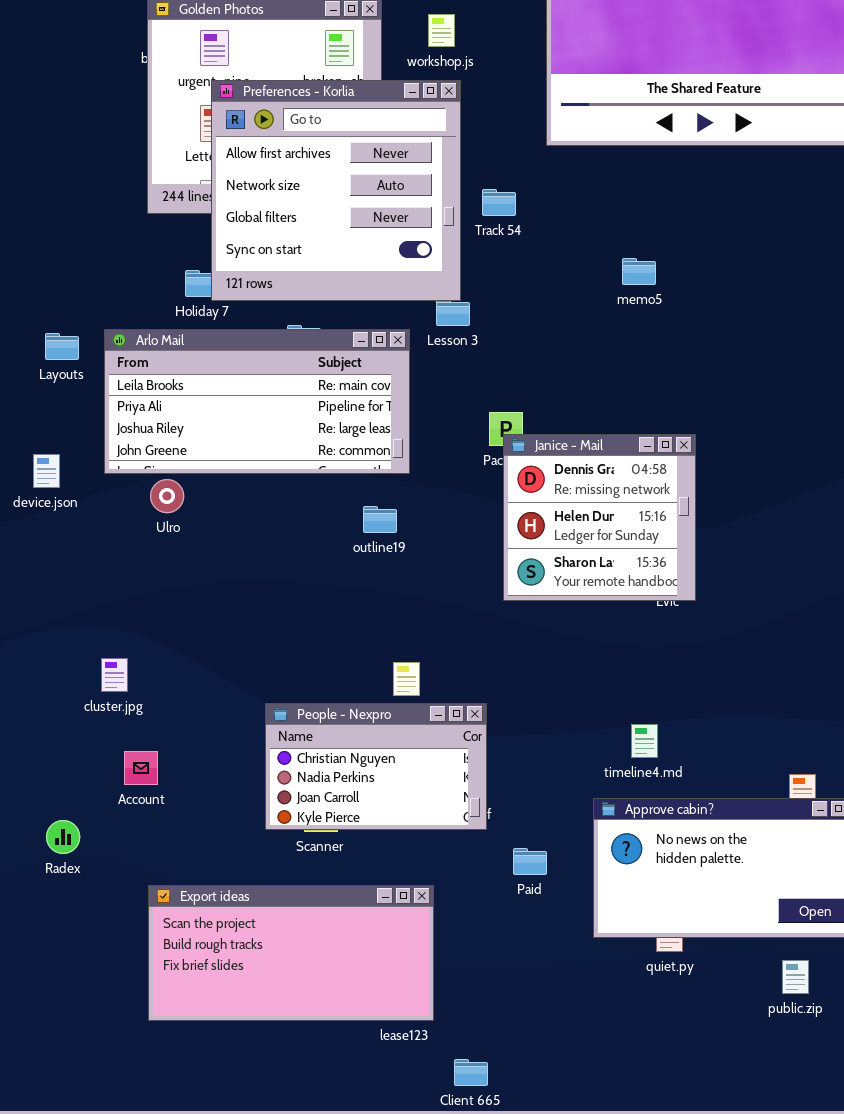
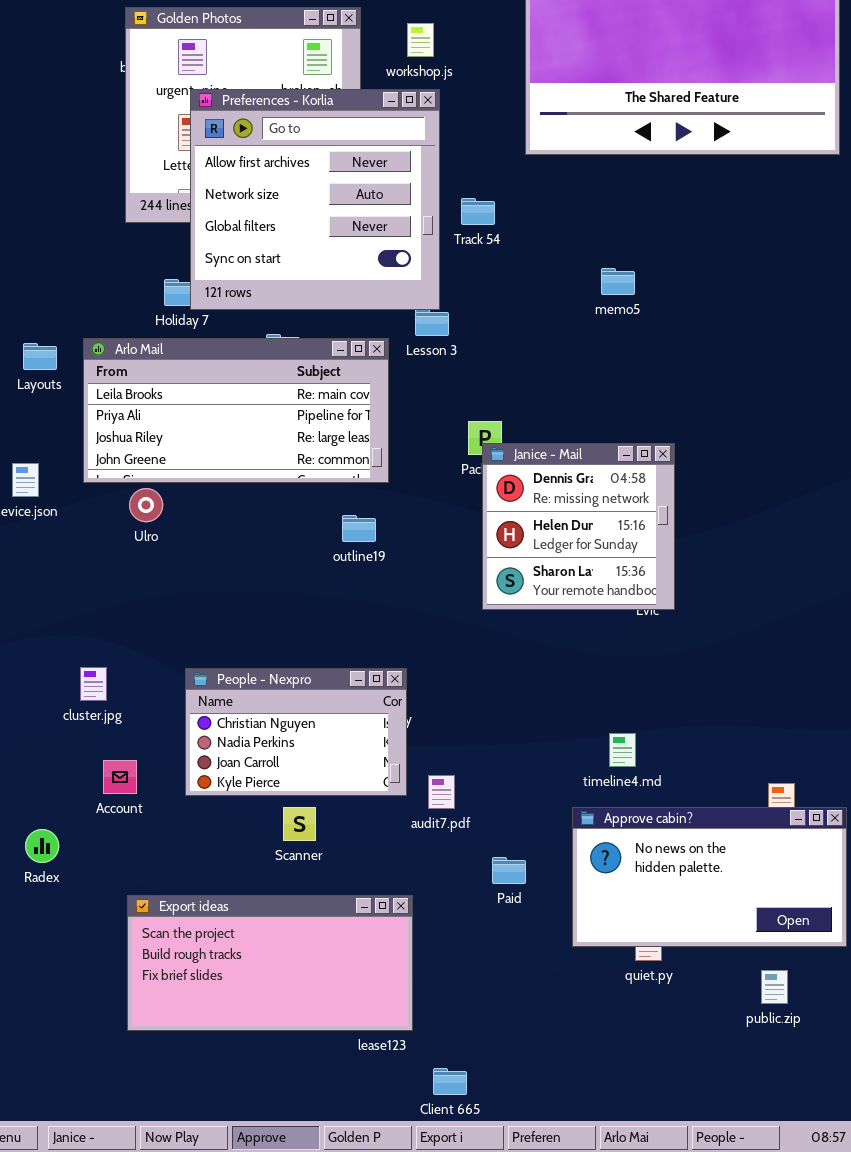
People - Nexpro: [265,703,487,830] -> [185,668,407,796], moved

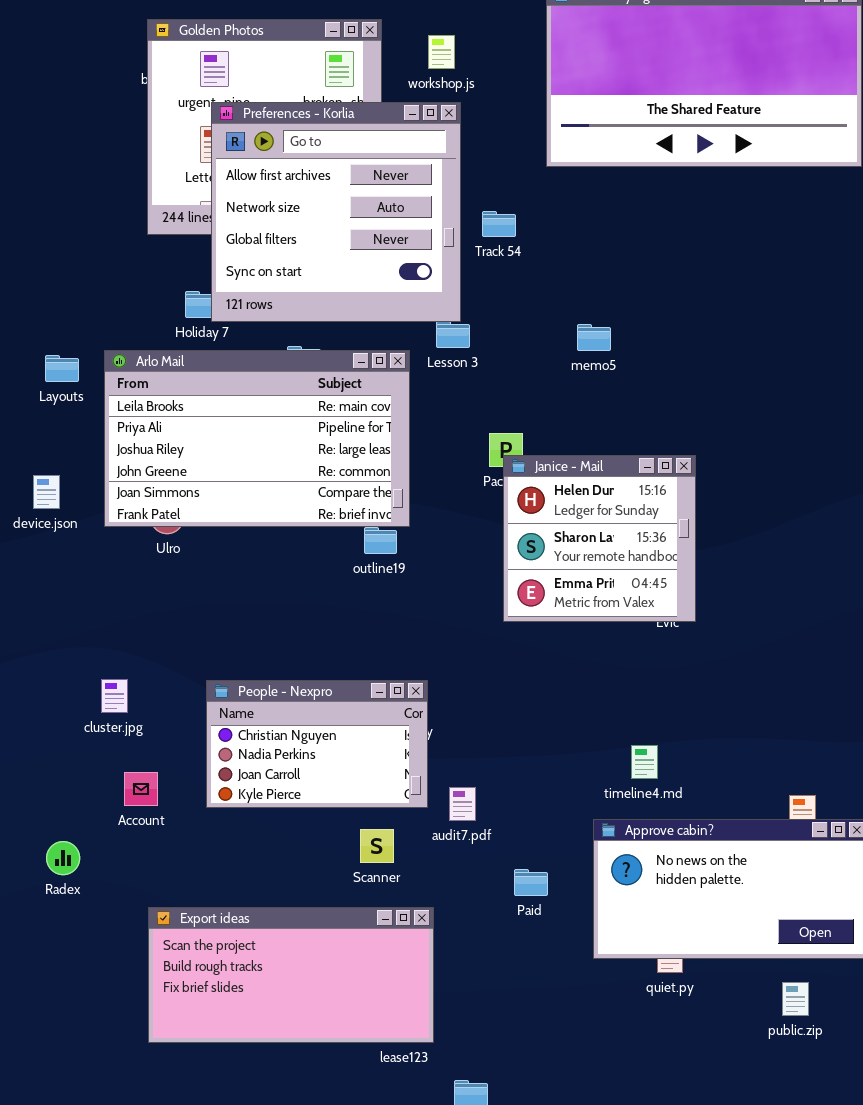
memo5: [601,268,635,295] -> [577,324,611,351], moved
Arlo Mail: [83,338,389,483] -> [104,350,410,527], resized
Janice - Mail: [482,443,675,610] -> [503,455,696,622], scrolled down 1 row
Scanner: [283,807,316,841] -> [360,829,394,863], moved

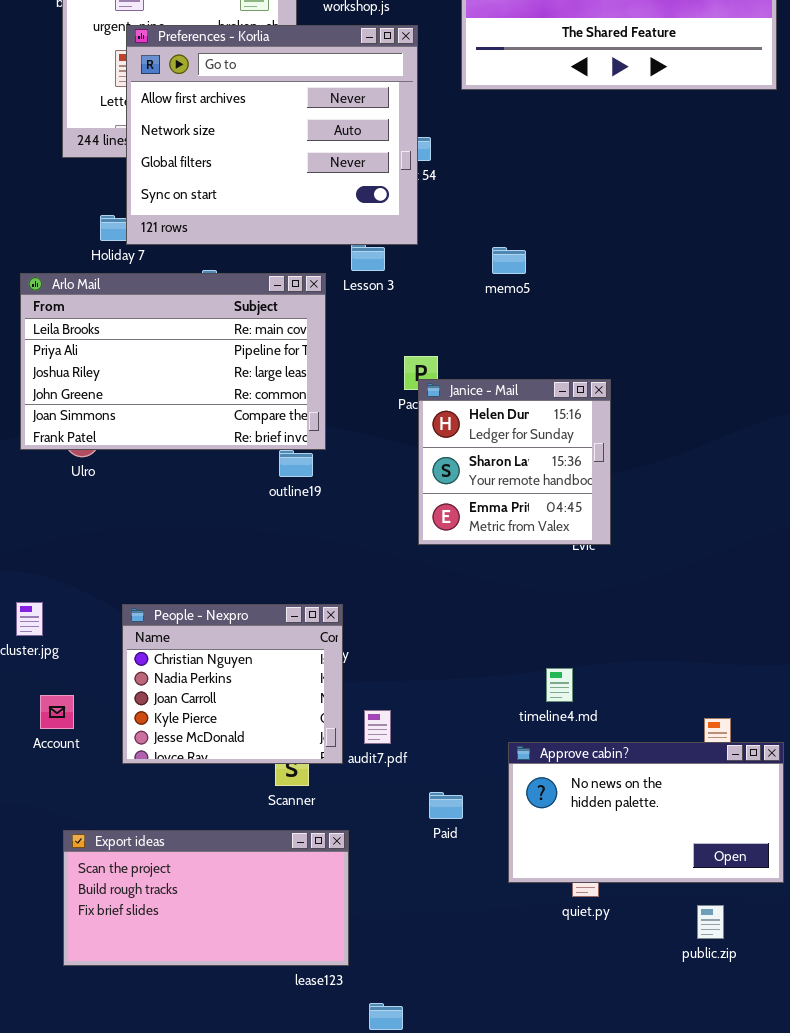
Preferences - Korlia: [211,102,461,322] -> [126,25,418,245], resized
People - Nexpro: [206,680,428,808] -> [122,604,343,764], resized

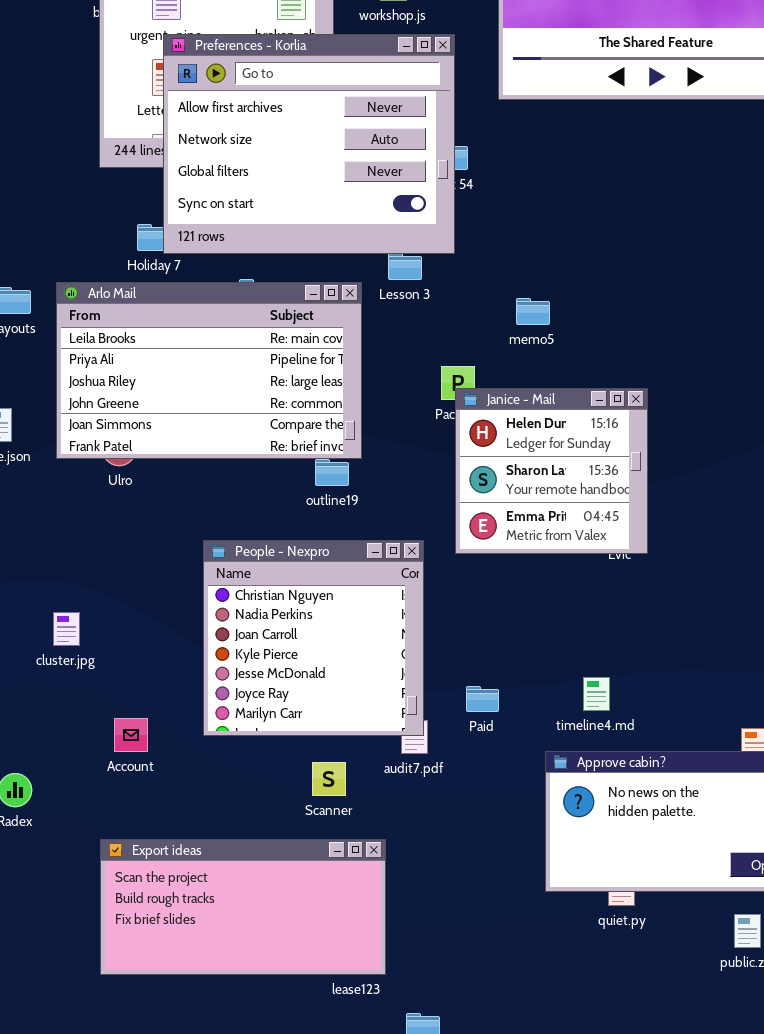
memo5: [492,247,526,274] -> [516,298,550,325], moved
People - Nexpro: [122,604,343,764] -> [203,540,424,736], moved, resized
Account: [40,695,74,729] -> [114,718,148,752], moved
Paid: [429,792,463,819] -> [466,686,499,712], moved

